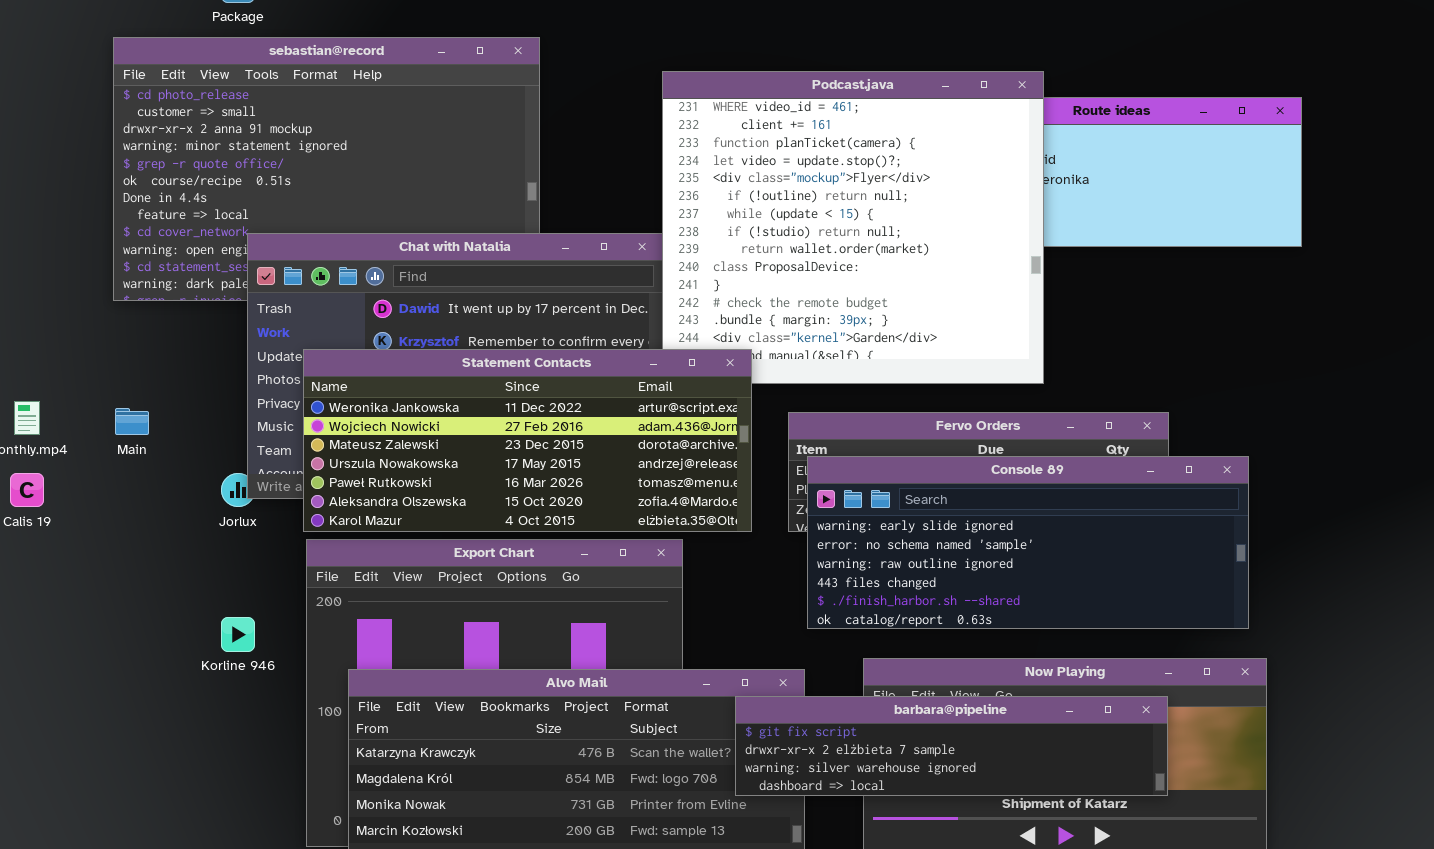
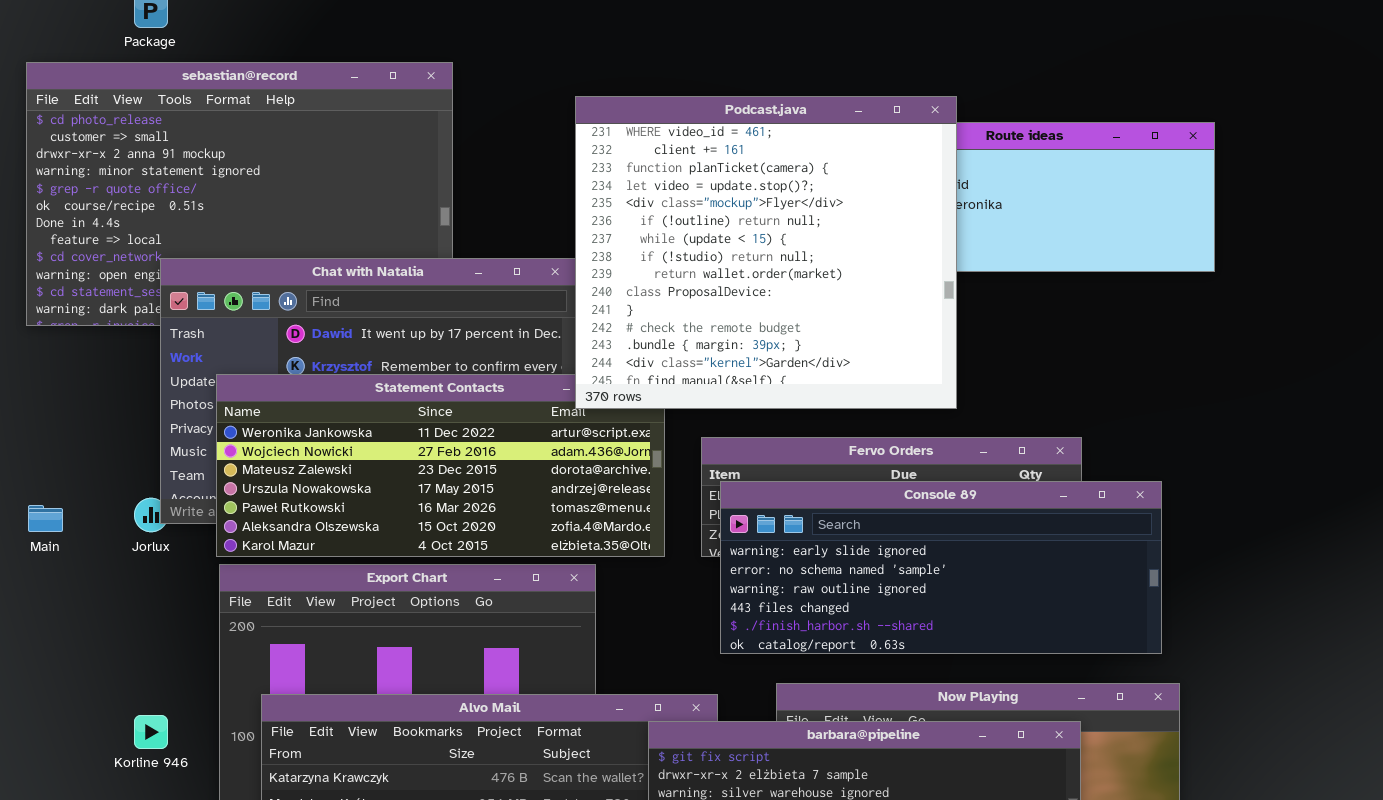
Podcast.java: [662,71,1044,384] -> [575,96,957,409], raised
Main: [115,408,149,435] -> [28,505,63,532], moved
Korline 946: [221,617,255,652] -> [134,715,168,749], moved

